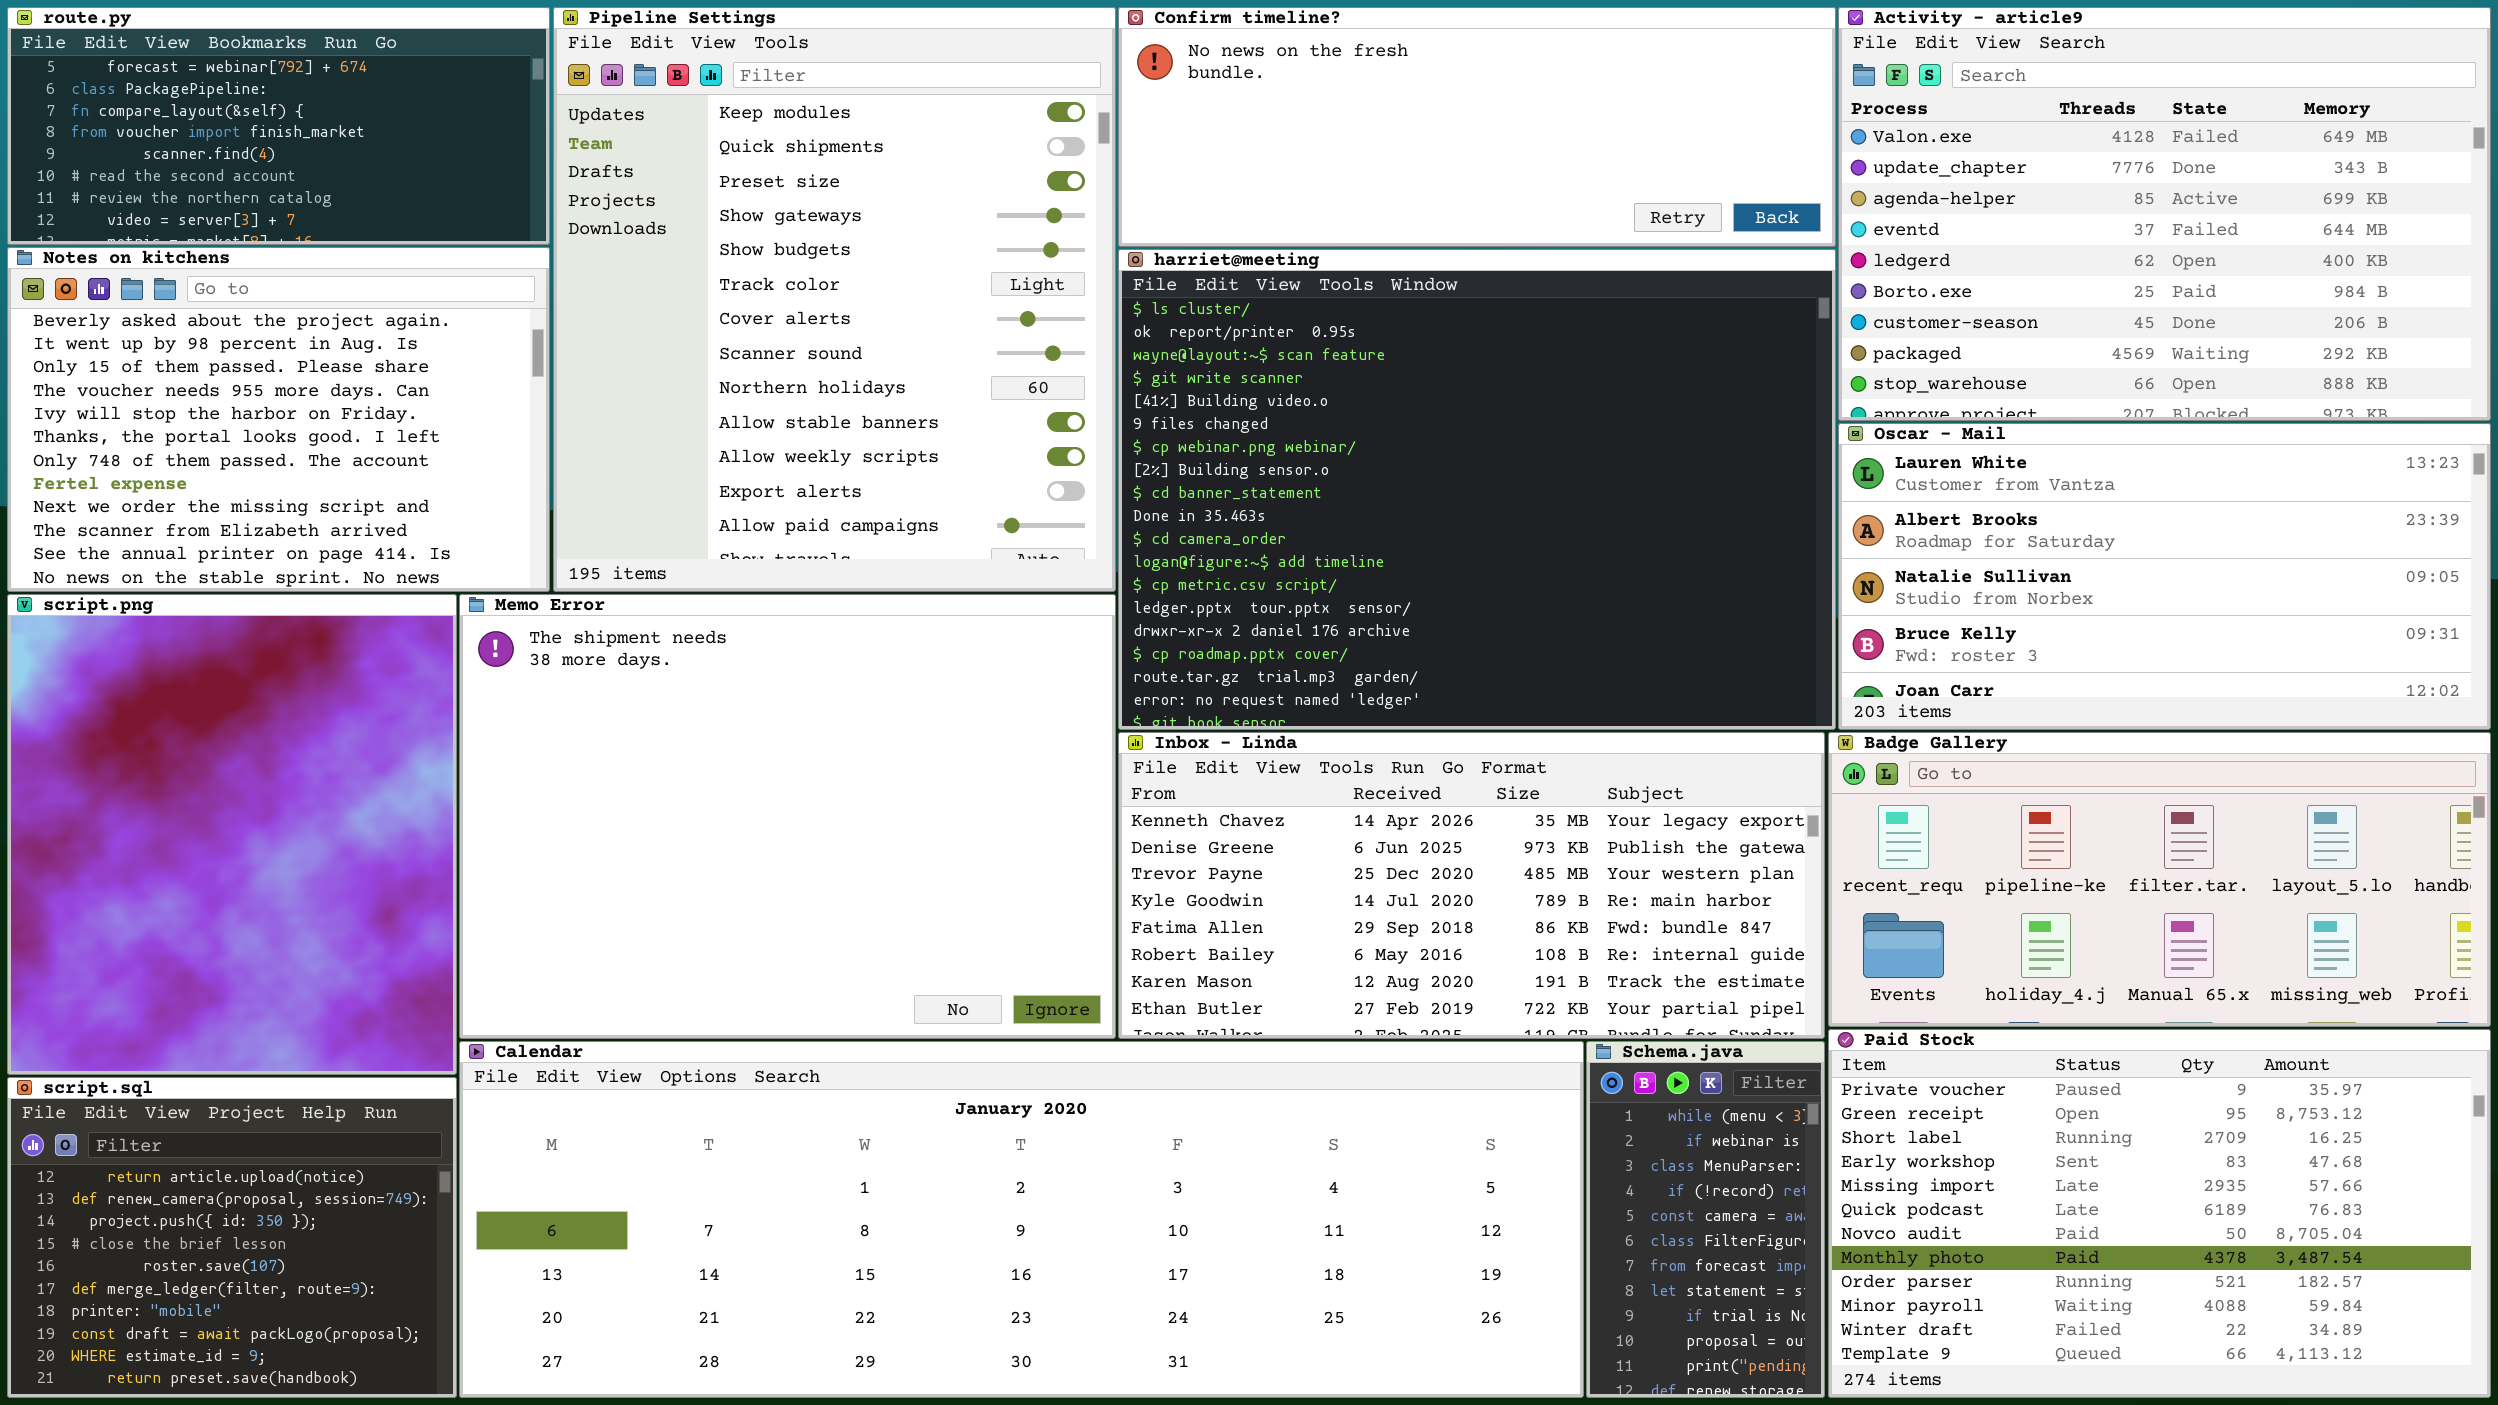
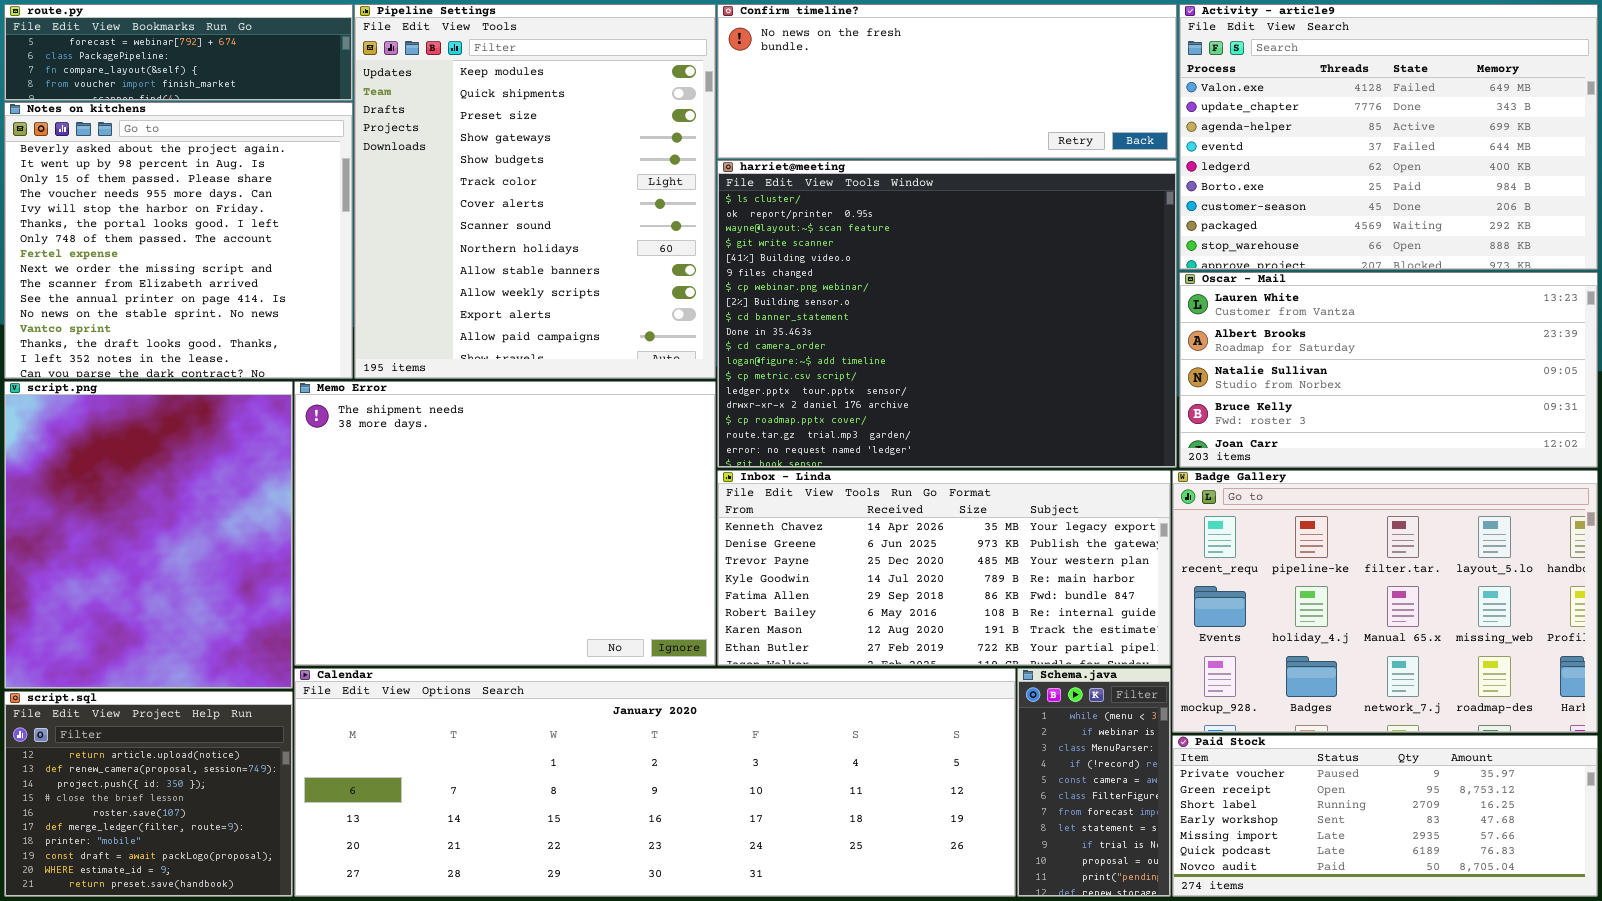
route.py: [7,7,550,245] -> [4,4,353,101], resized
Notes on kitchens: [7,247,550,592] -> [4,102,353,379], resized
Badge Gallery: [1828,732,2491,1027] -> [1172,470,1598,733], resized
Paid Stock: [1828,1029,2491,1398] -> [1172,735,1598,897], resized

